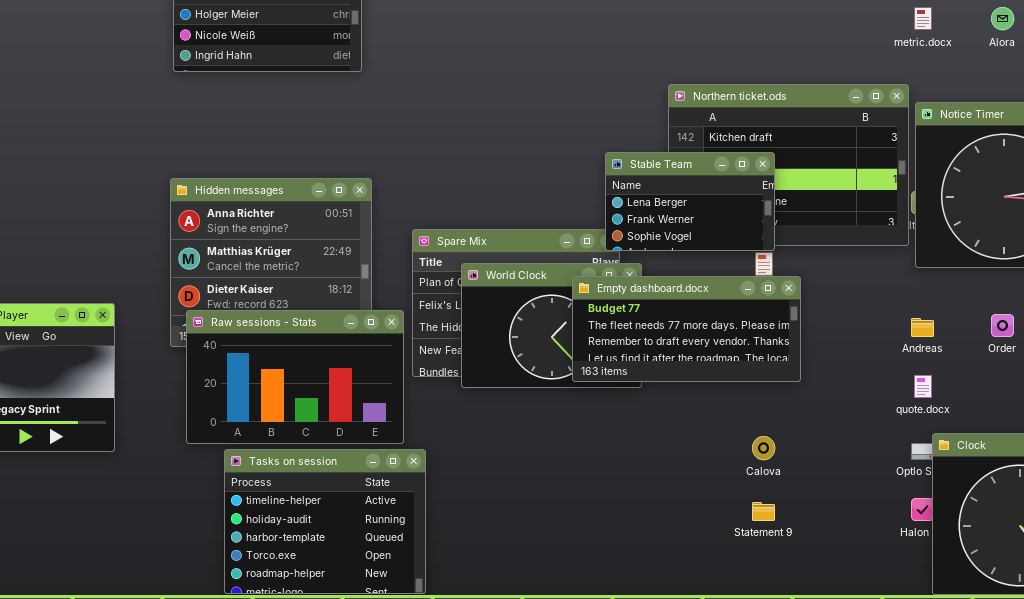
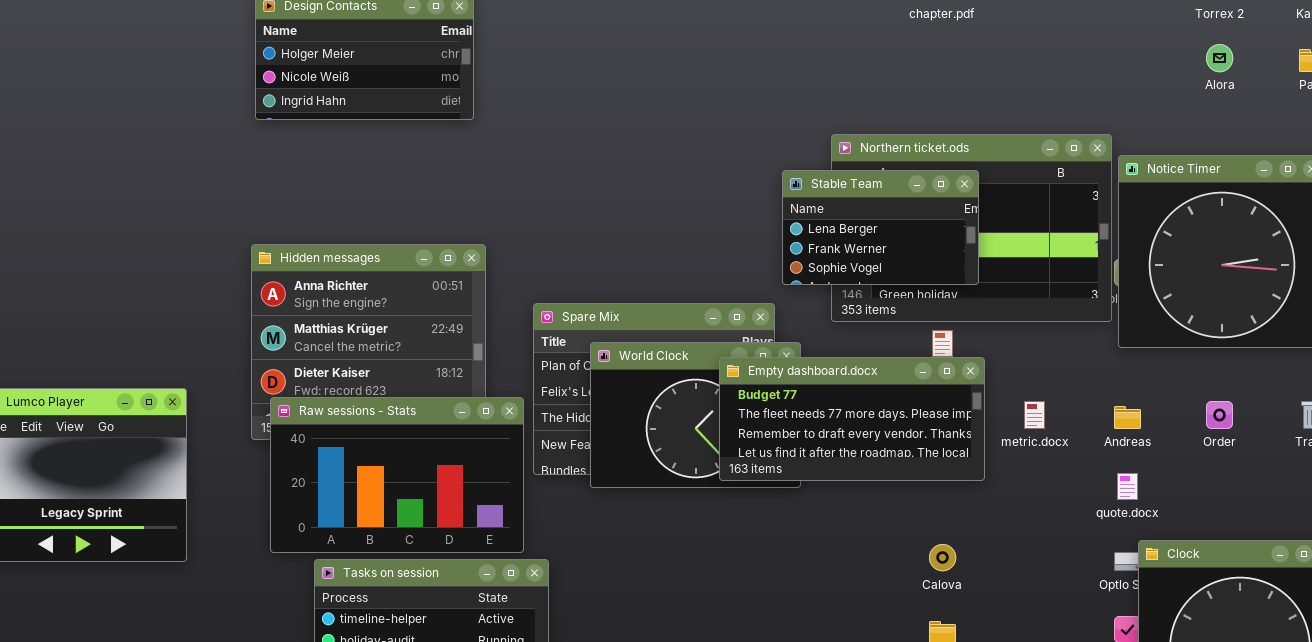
metric.docx: [914,7,932,30] -> [1024,401,1045,429], moved
Stable Team: [605,152,775,251] -> [782,170,979,285], moved

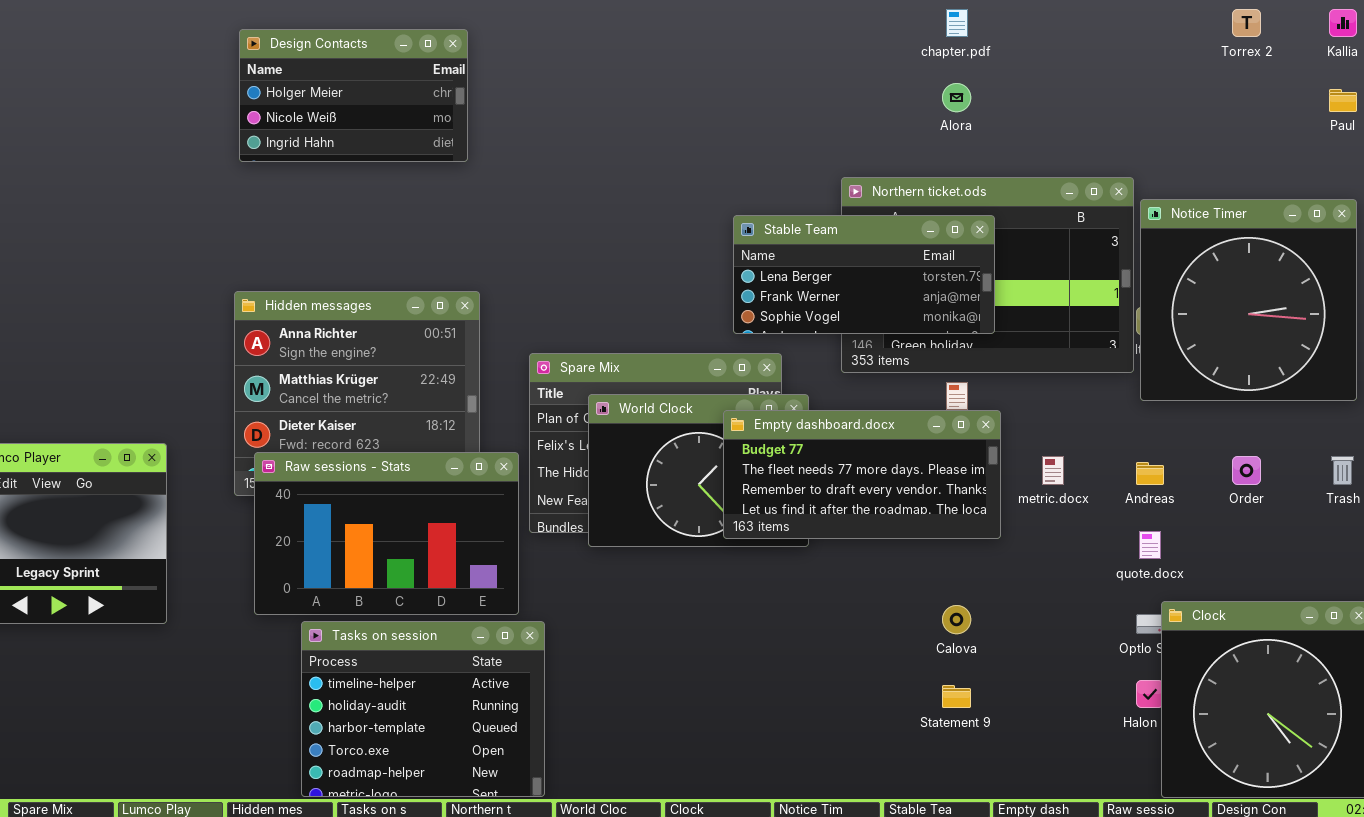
Alora: [1206,44,1233,72] -> [942,83,971,112], moved
Stable Team: [782,170,979,285] -> [733,215,995,334], resized

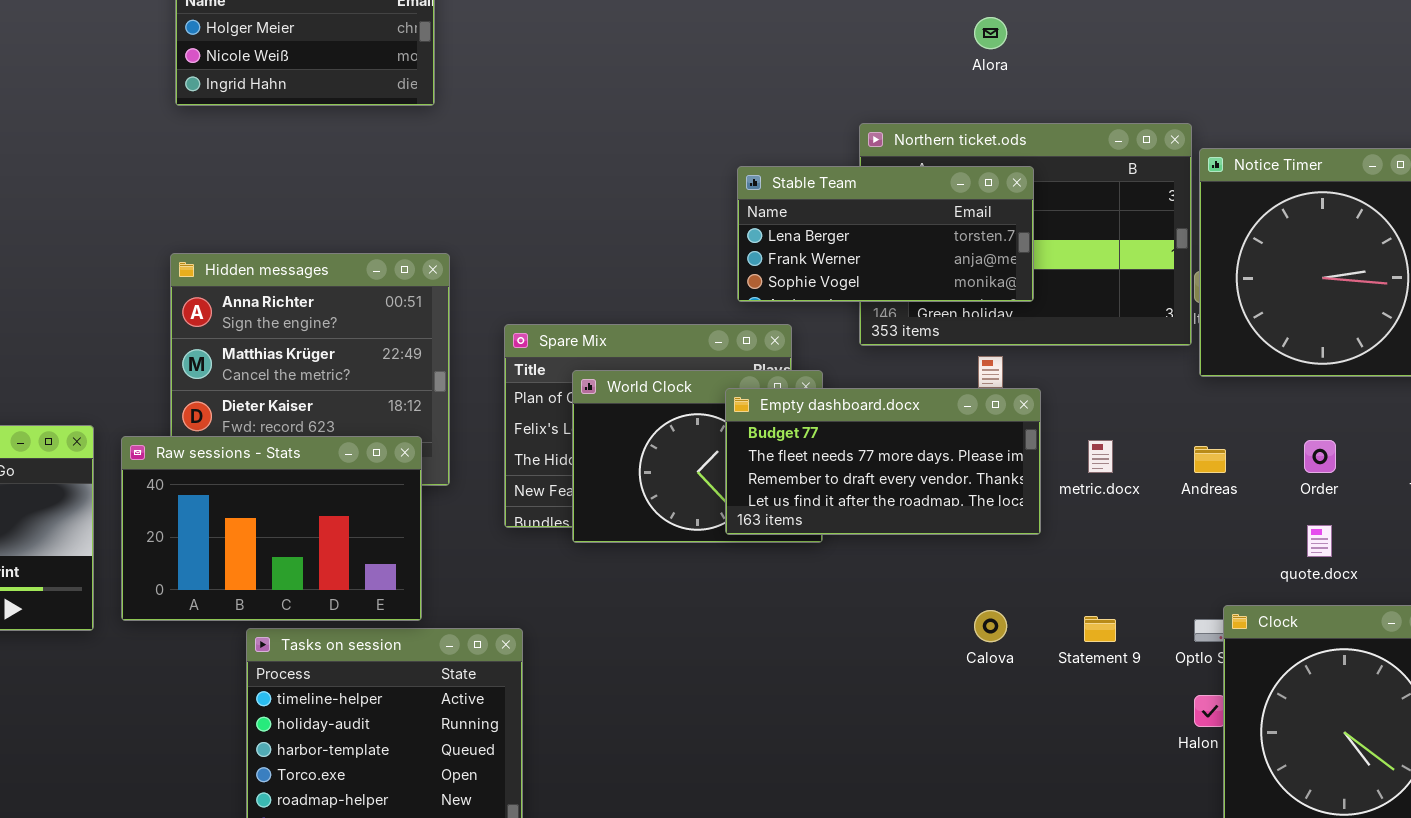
Raw sessions - Stats: [254,452,519,615] -> [121,436,422,621], moved
quote.docx: [1139,531,1161,559] -> [1307,525,1332,557], moved
Statement 9: [942,685,971,708] -> [1084,616,1116,642], moved

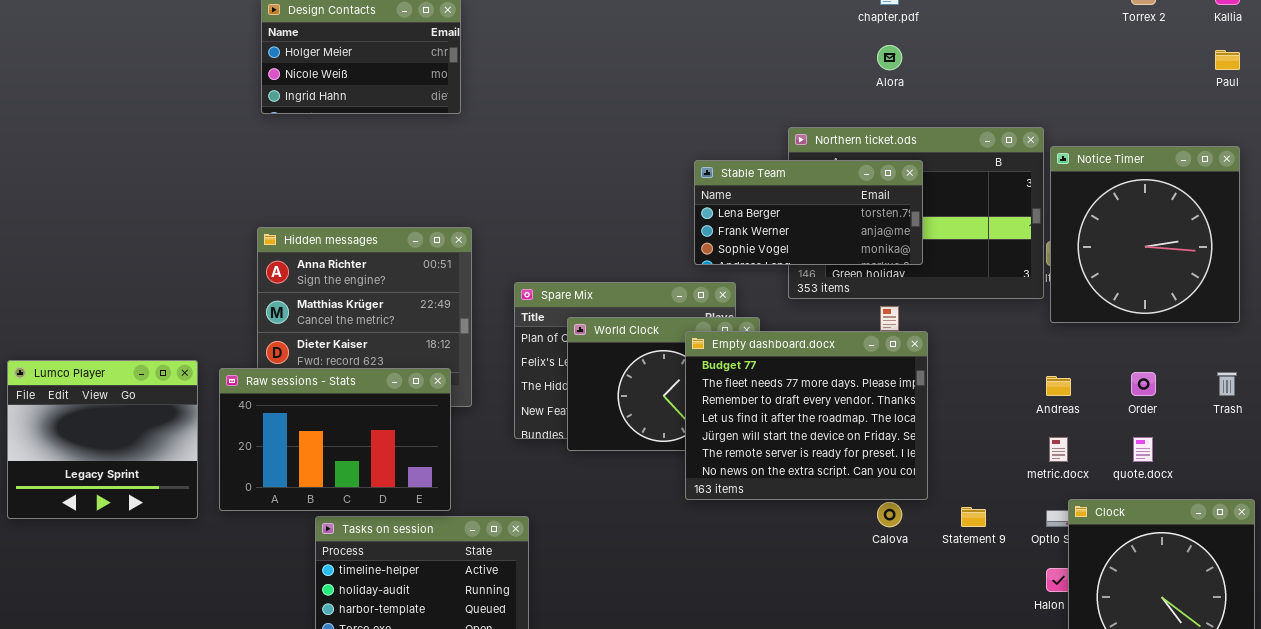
Empty dashboard.docx: [725,388,1041,535] -> [685,331,928,500], resized
metric.docx: [1088,440,1113,473] -> [1049,437,1068,462], moved

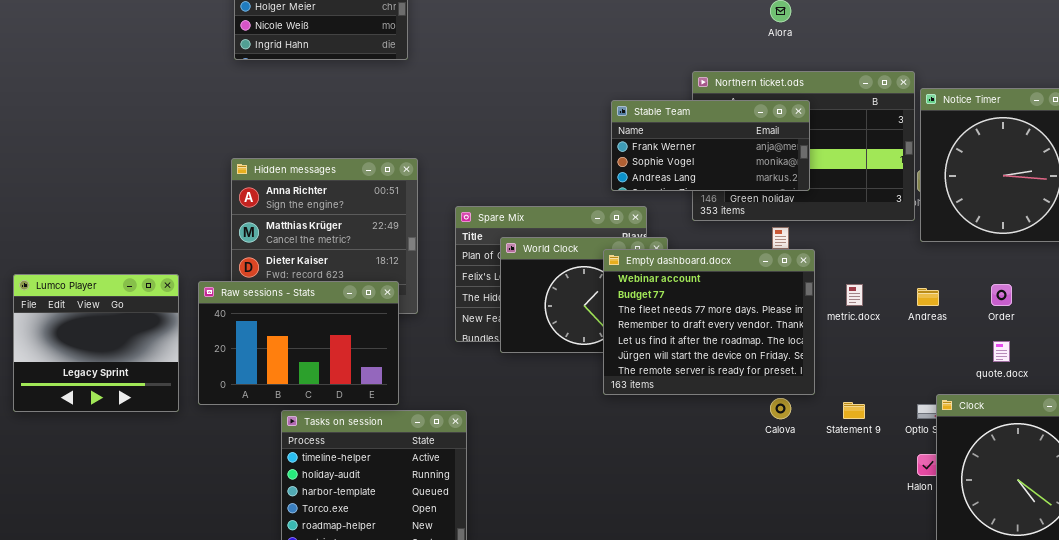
Stable Team: [694,160,923,265] -> [611,100,810,191], scrolled down 1 row
Empty dashboard.docx: [685,331,928,500] -> [603,249,815,395], scrolled up 1 row
metric.docx: [1049,437,1068,462] -> [846,284,863,306], moved

